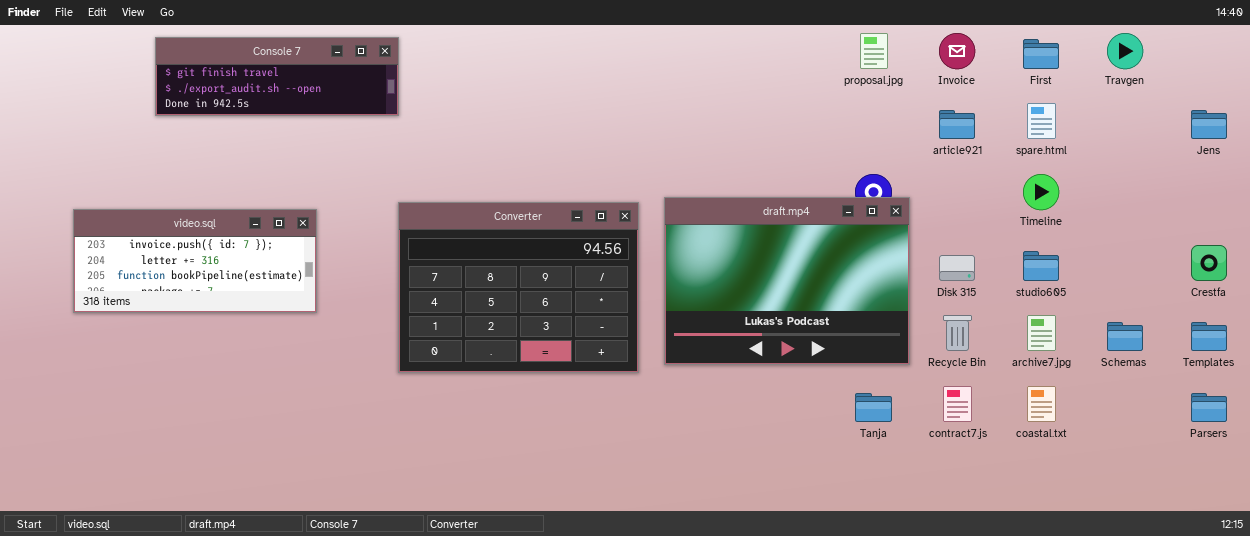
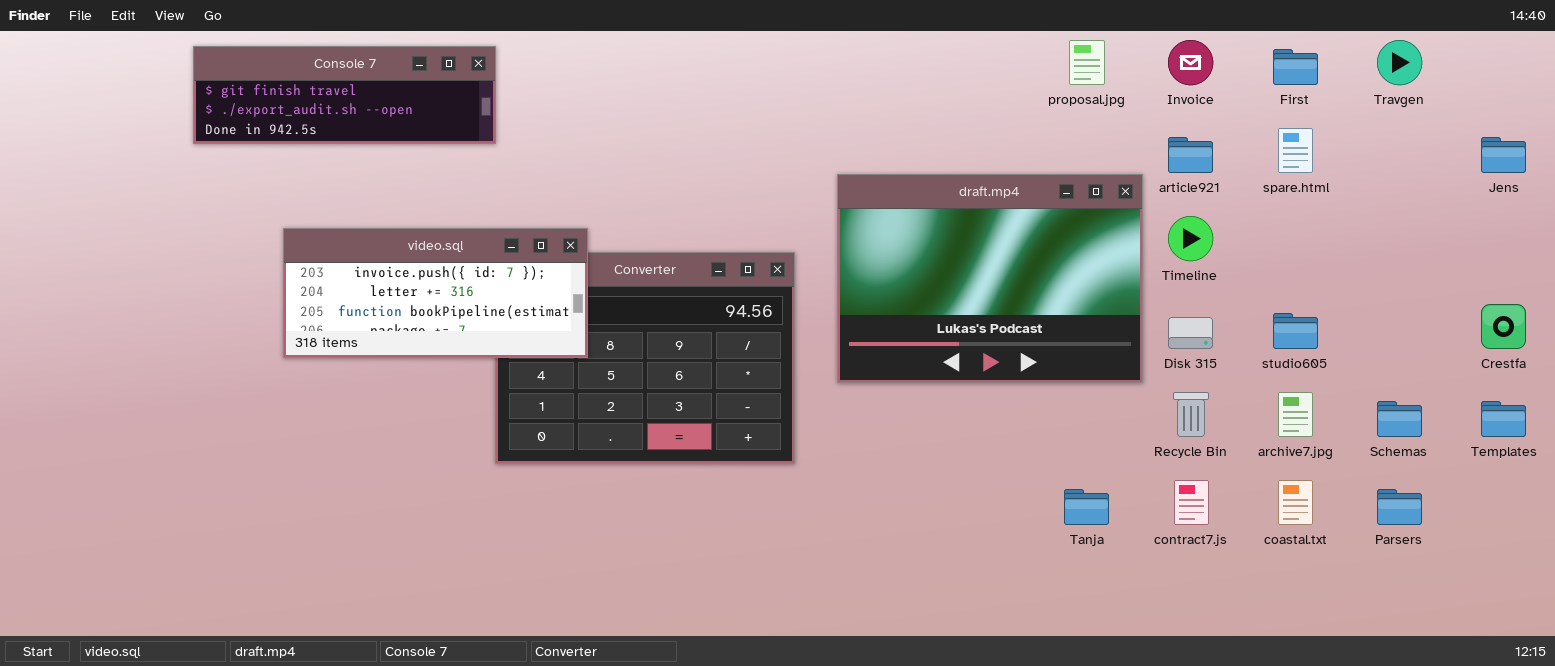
Timeline: [1023,174,1059,210] -> [1168,216,1213,261], moved
draft.mp4: [664,197,910,365] -> [837,174,1143,383], moved
video.sql: [73,209,317,313] -> [283,228,588,358], moved
Parsers: [1191,393,1227,422] -> [1377,489,1422,525], moved

